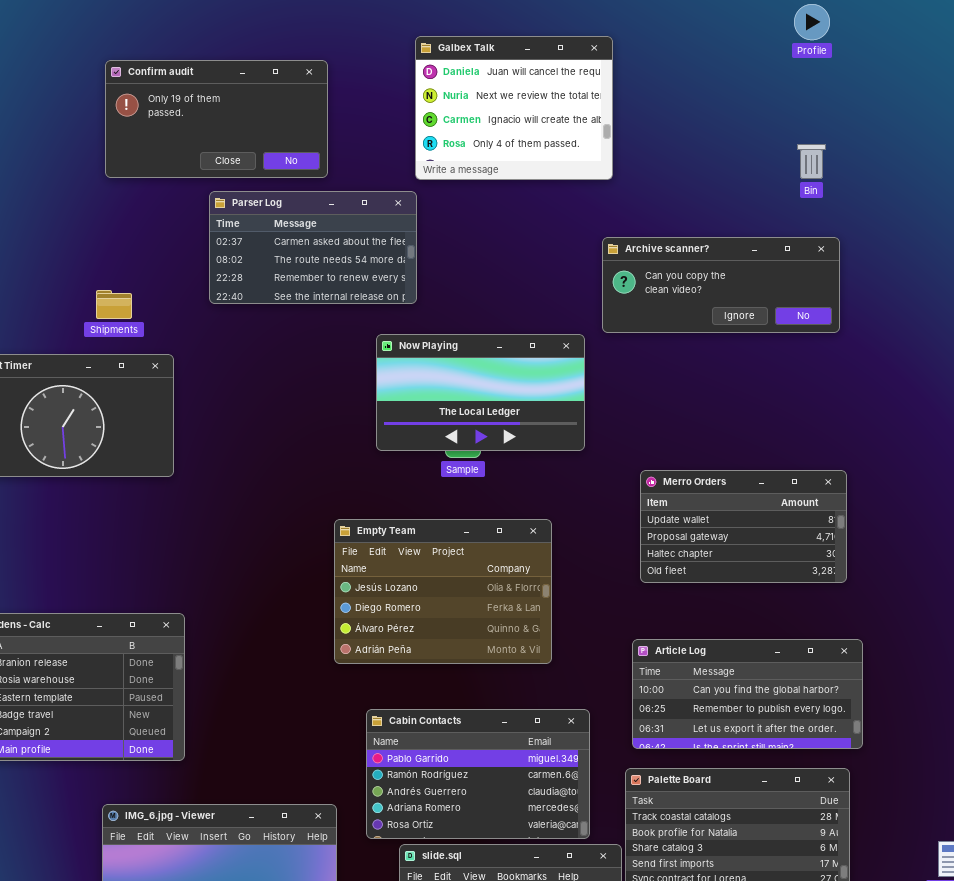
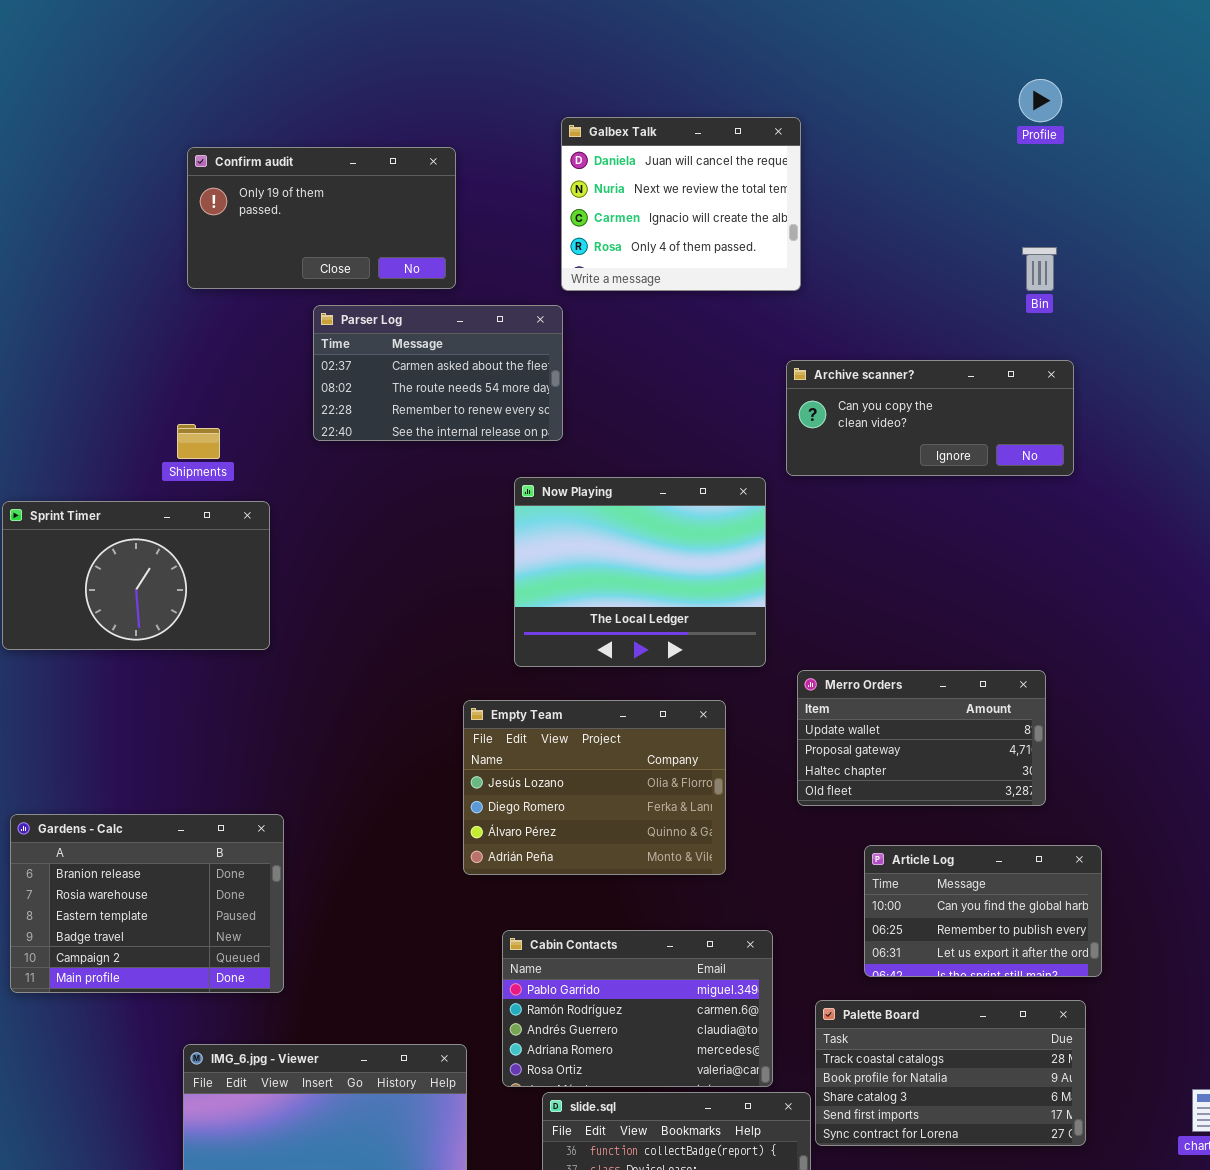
Now Playing: [376,334,585,451] -> [514,477,766,667], resized
Merro Orders: [640,470,847,583] -> [797,670,1046,806], moved
Article Log: [632,639,863,749] -> [864,845,1102,977], resized

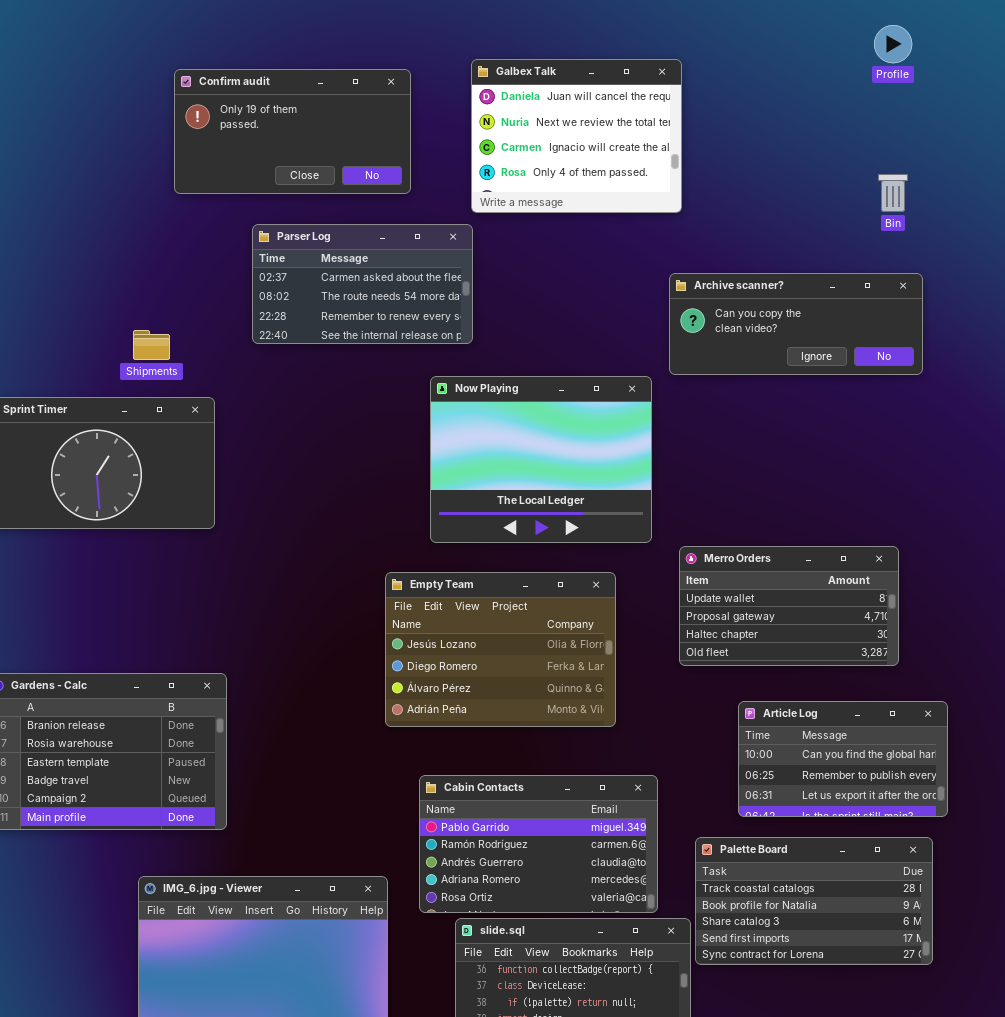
Confirm audit: [187,147,456,289] -> [174,69,411,194], moved

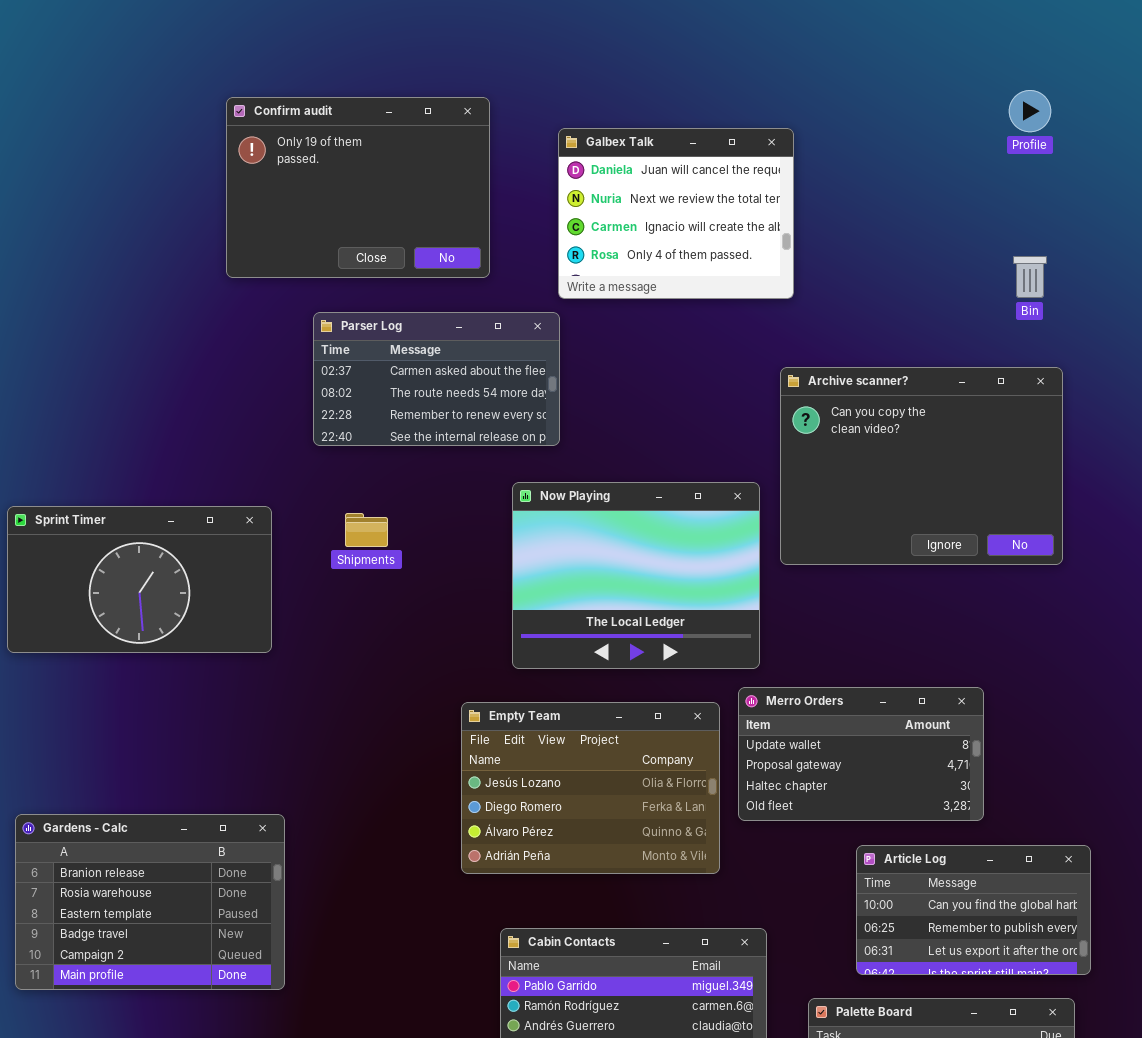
Confirm audit: [174,69,411,194] -> [226,97,490,278], resized
Archive scanner?: [669,273,923,375] -> [780,367,1063,565], resized
Shipments: [133,330,170,360] -> [345,513,388,547], moved
Merro Orders: [679,546,899,666] -> [738,687,984,821], moved

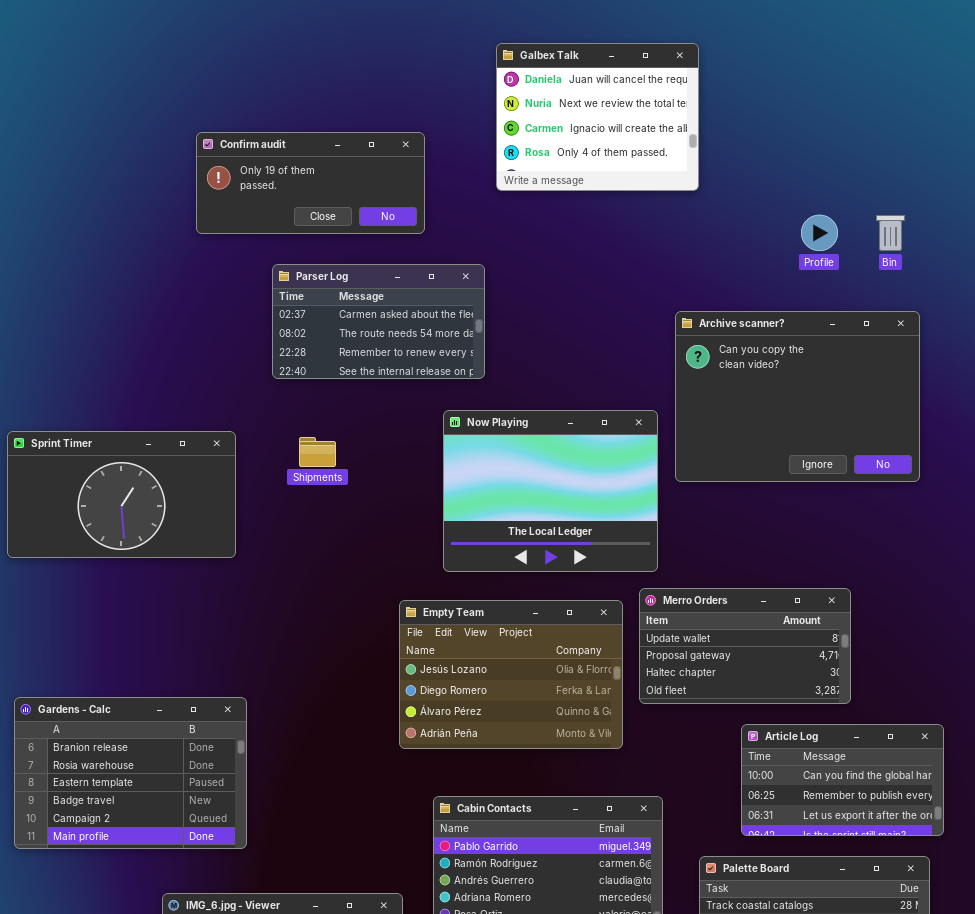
Profile: [1009,90,1051,132] -> [801,215,838,251], moved
Confirm audit: [226,97,490,278] -> [196,132,425,234], resized
Galbex Talk: [558,128,794,299] -> [496,43,699,191], moved

